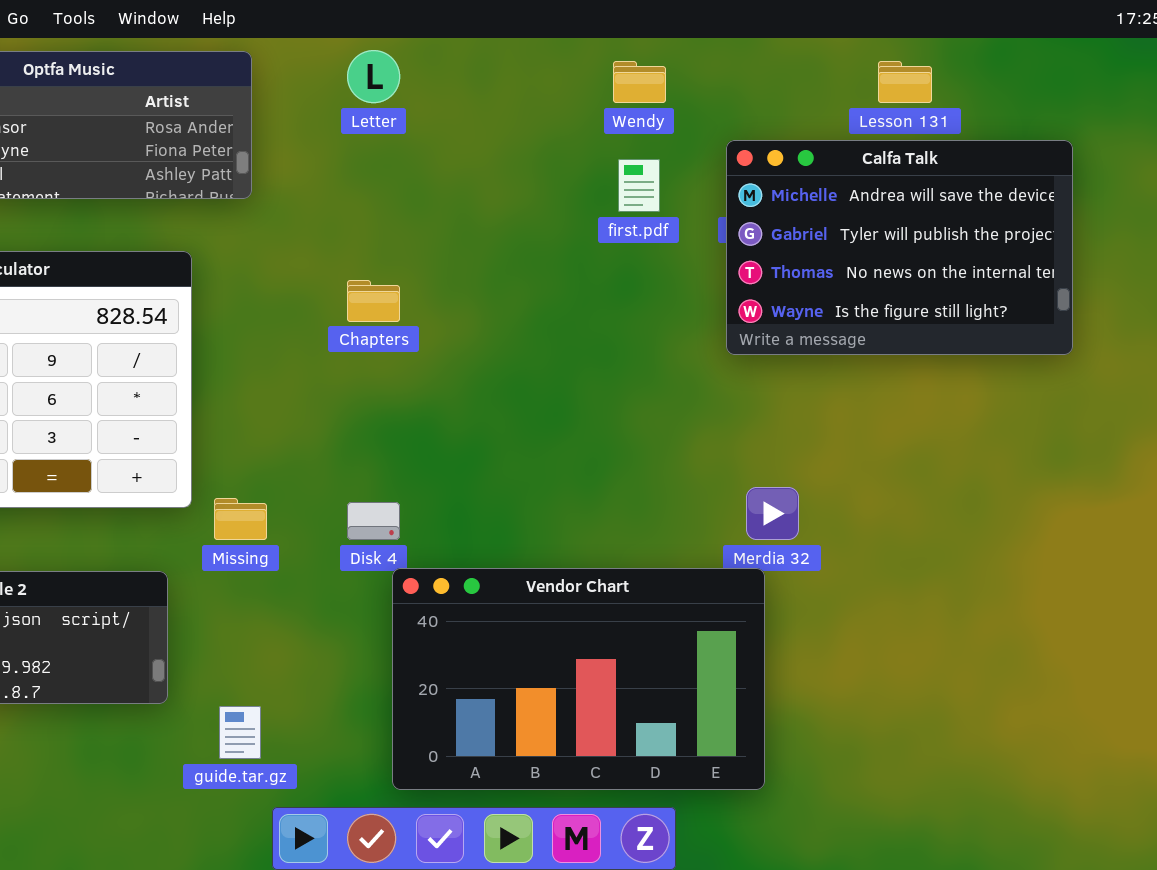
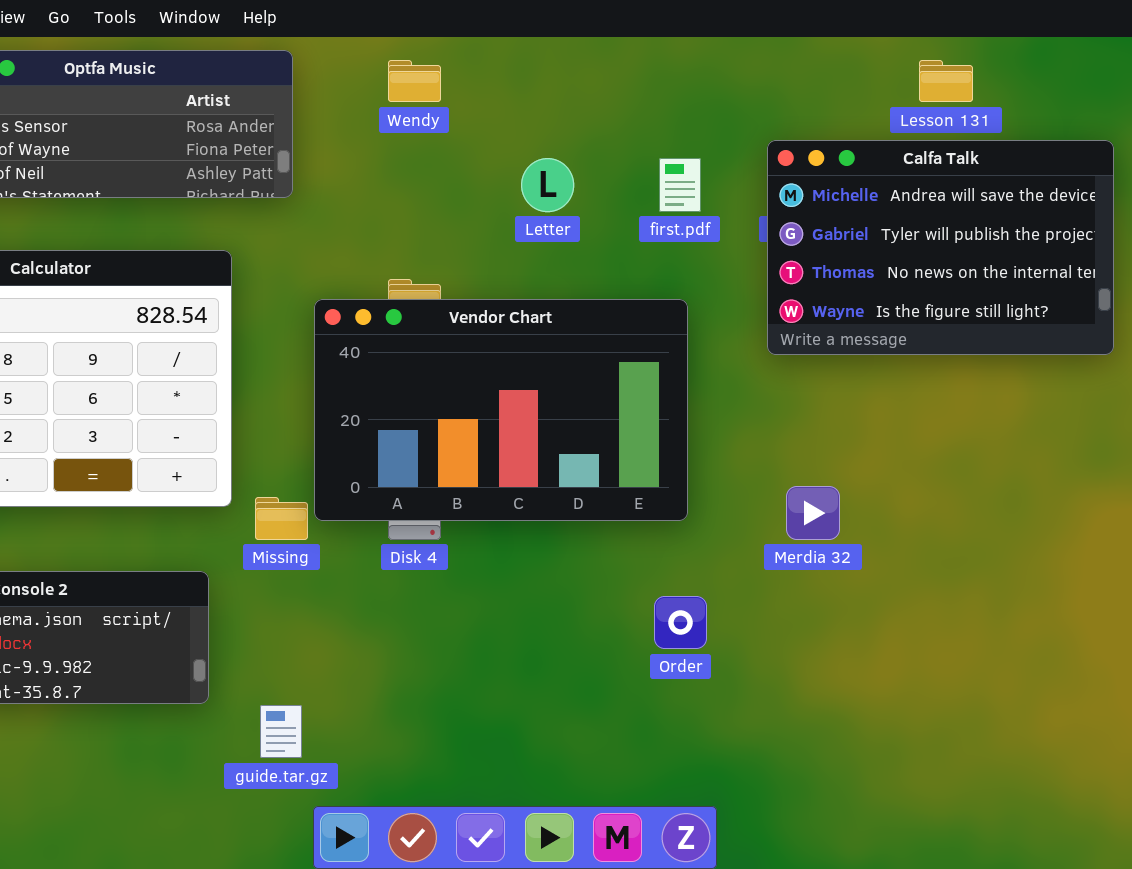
Letter: [347,50,400,103] -> [521,158,574,212], moved
Wendy: [613,61,666,103] -> [388,60,441,102], moved
Vendor Chart: [392,568,765,790] -> [314,299,688,521], moved

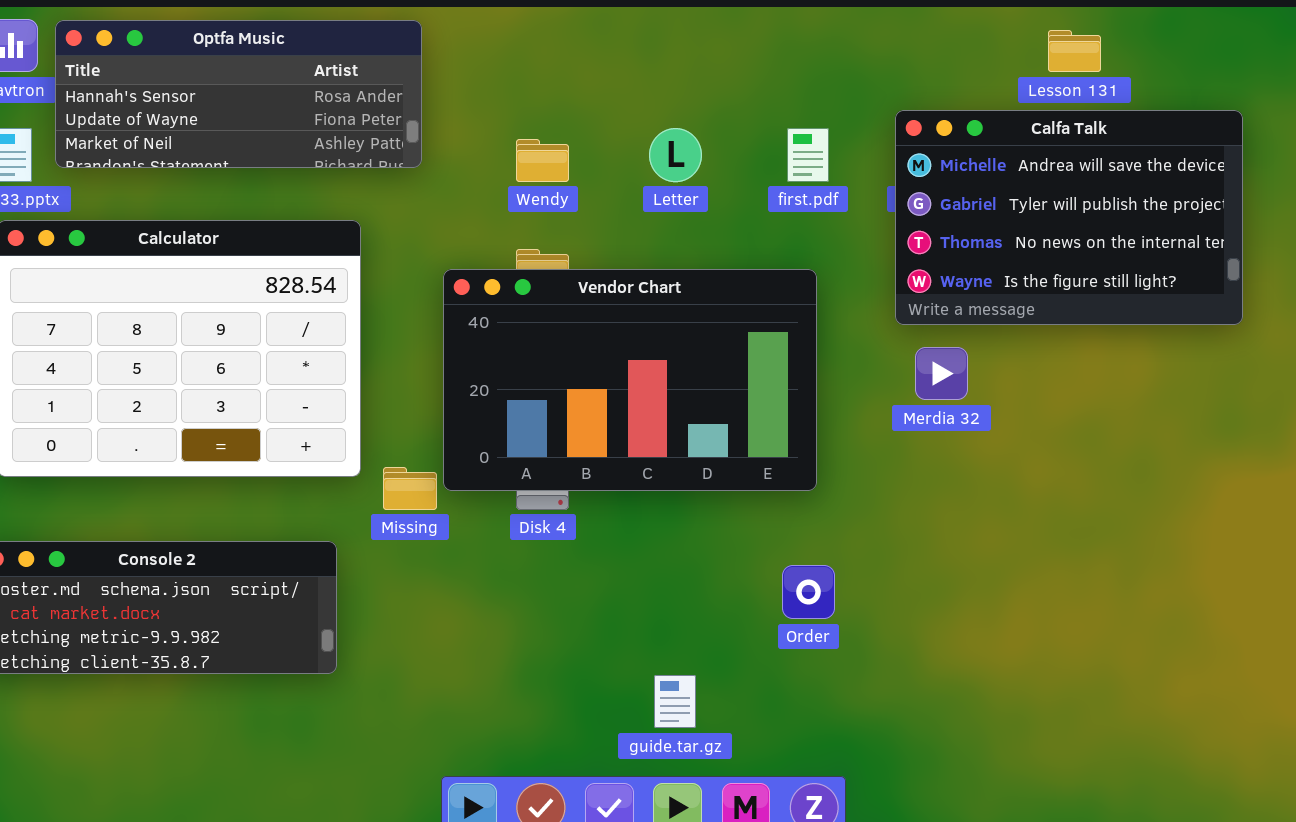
Wendy: [388,60,441,102] -> [516,139,569,182], moved
Merdia 32: [786,486,840,540] -> [915,347,968,400], moved
guide.tar.gz: [260,705,302,758] -> [654,675,696,728], moved

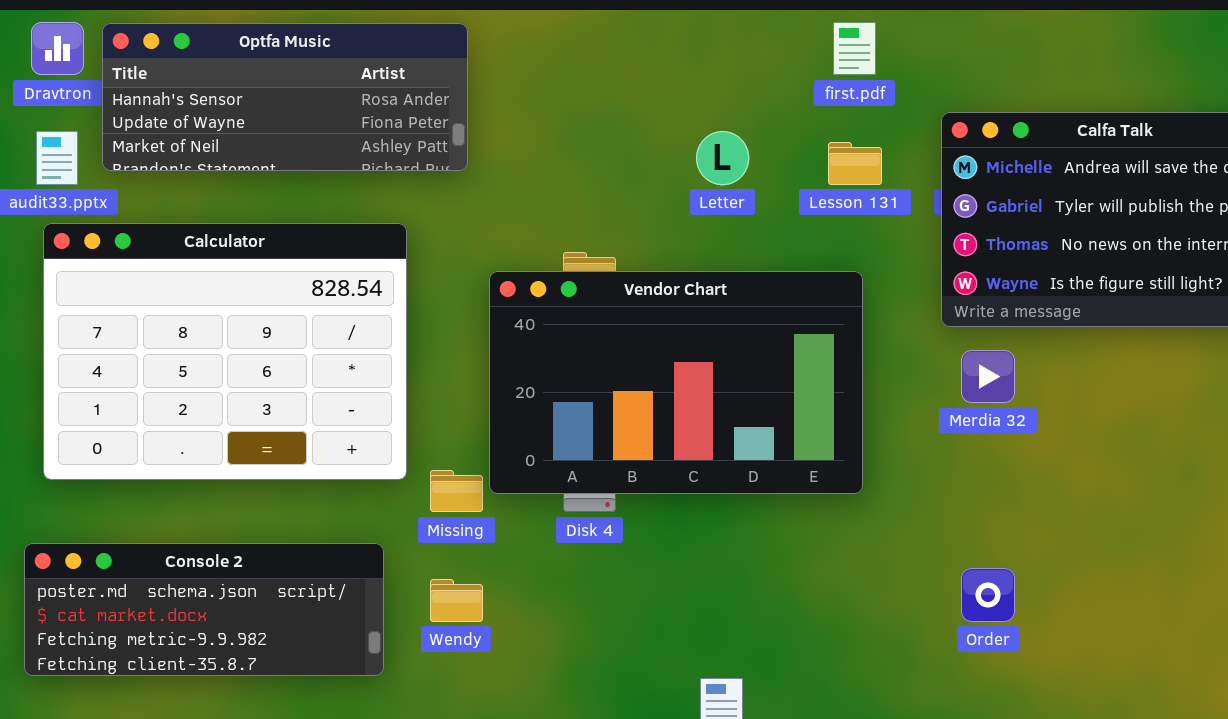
Lesson 131: [1048,30,1101,72] -> [828,142,882,185], moved
first.pdf: [787,128,829,182] -> [833,22,876,75], moved
Wendy: [516,139,569,182] -> [430,579,483,622], moved
Order: [782,565,835,619] -> [961,568,1015,622], moved

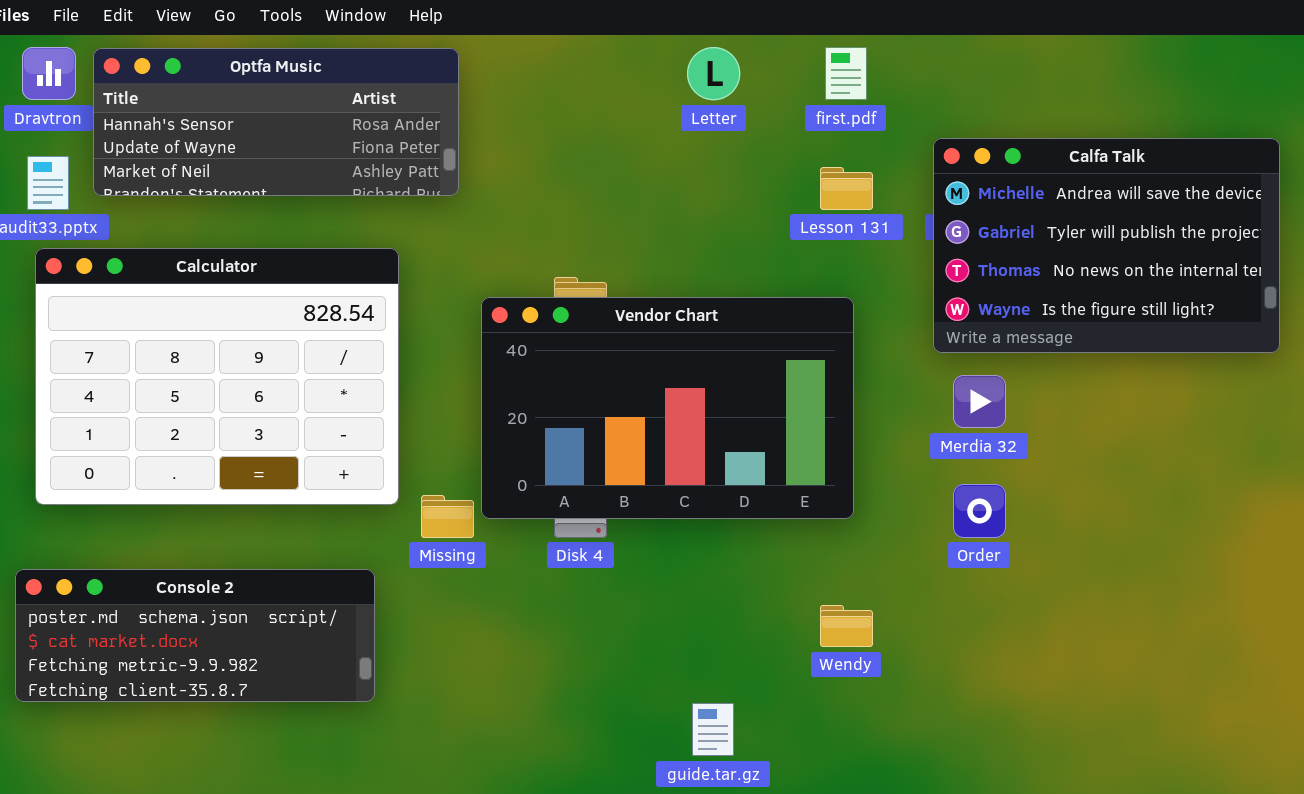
Letter: [696,131,749,185] -> [687,47,740,100], moved
Order: [961,568,1015,622] -> [953,484,1006,538], moved
Wendy: [430,579,483,622] -> [820,605,873,647], moved

